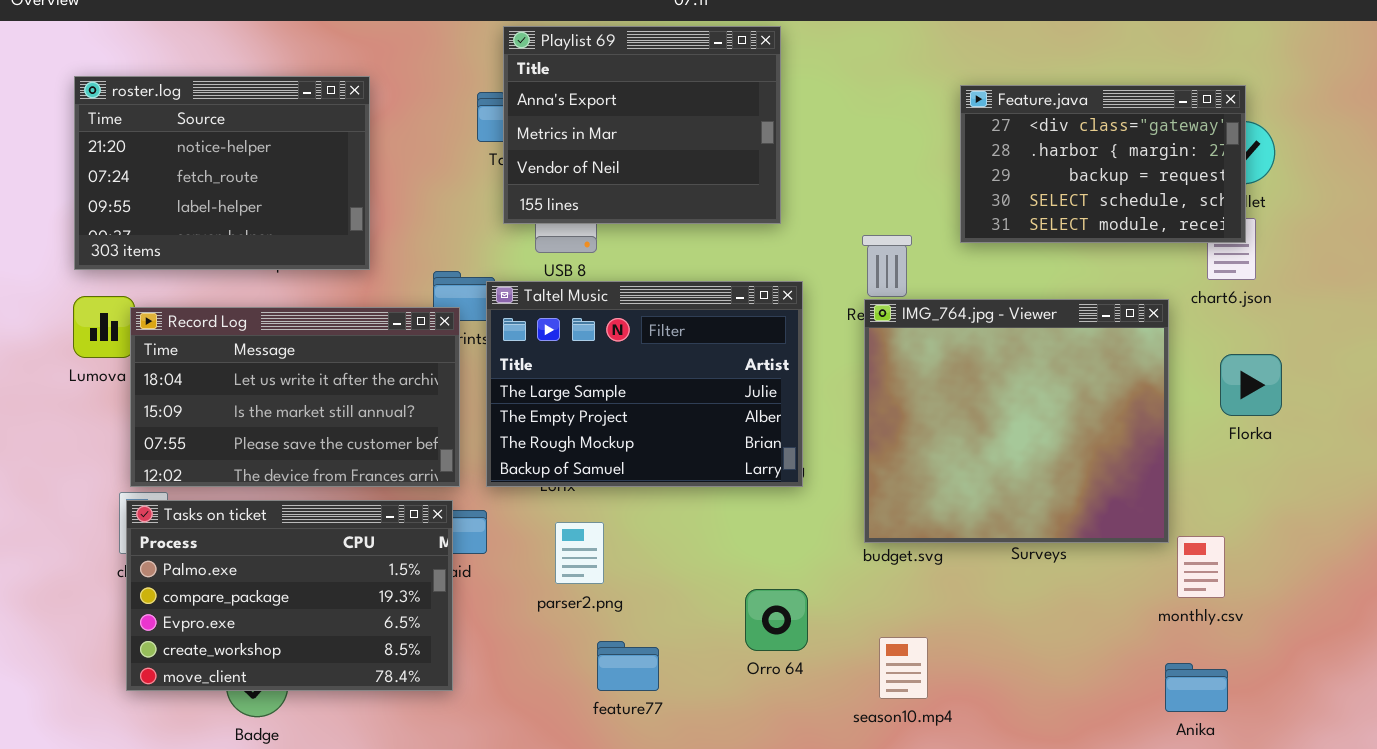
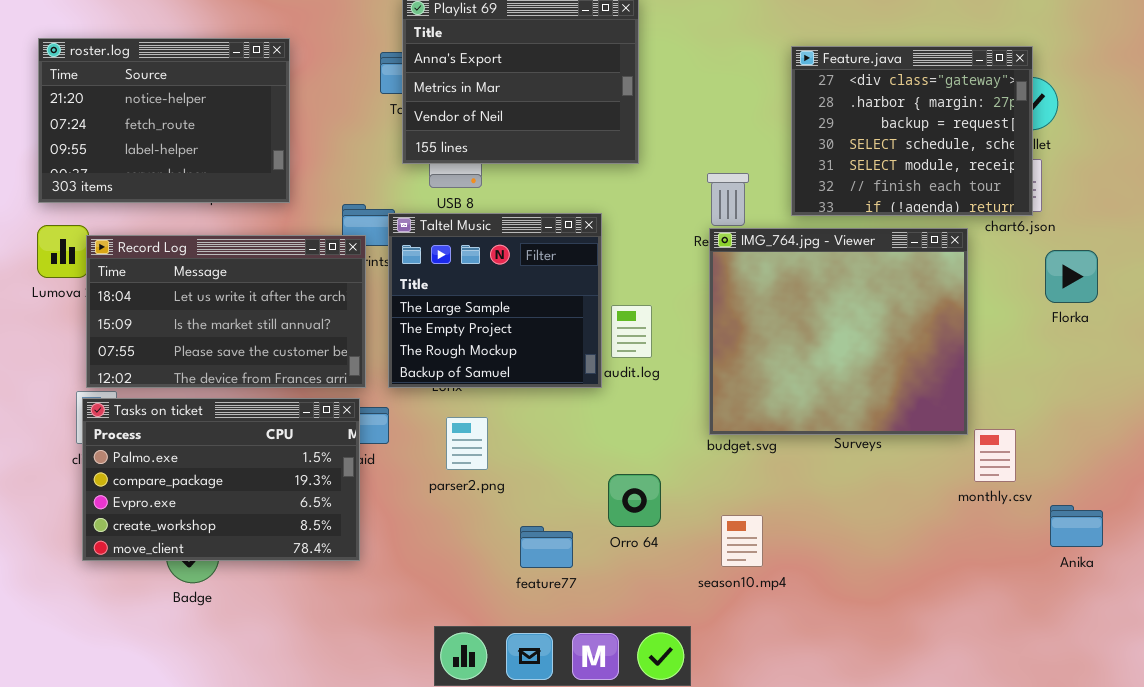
Feature.java: [960,85,1246,243] -> [791,46,1033,216], resized
Taltel Music: [486,281,803,487] -> [388,213,602,388], resized
Florka: [1220,354,1282,416] -> [1045,250,1098,303], moved
feature77: [597,641,659,691] -> [520,526,573,568], moved
Anika: [1165,663,1228,712] -> [1050,505,1103,547], moved

